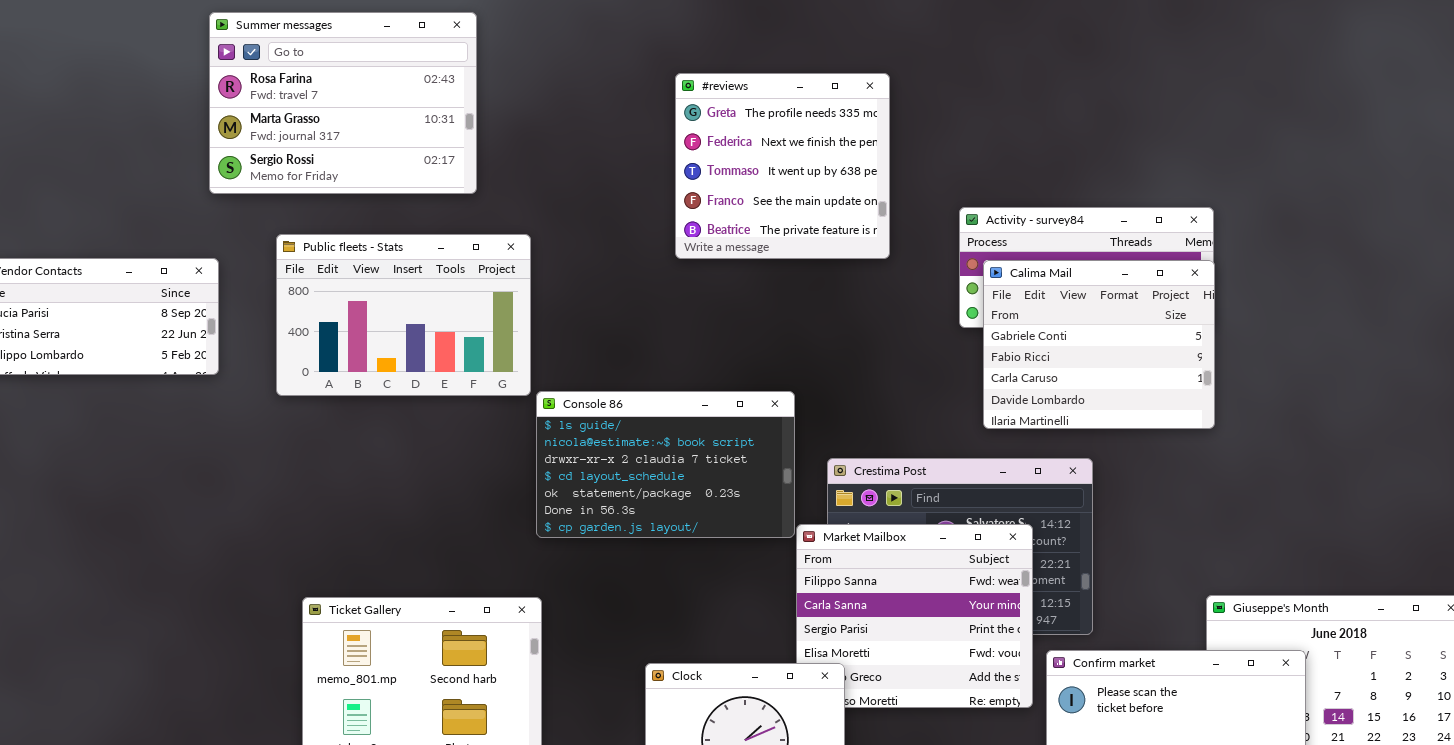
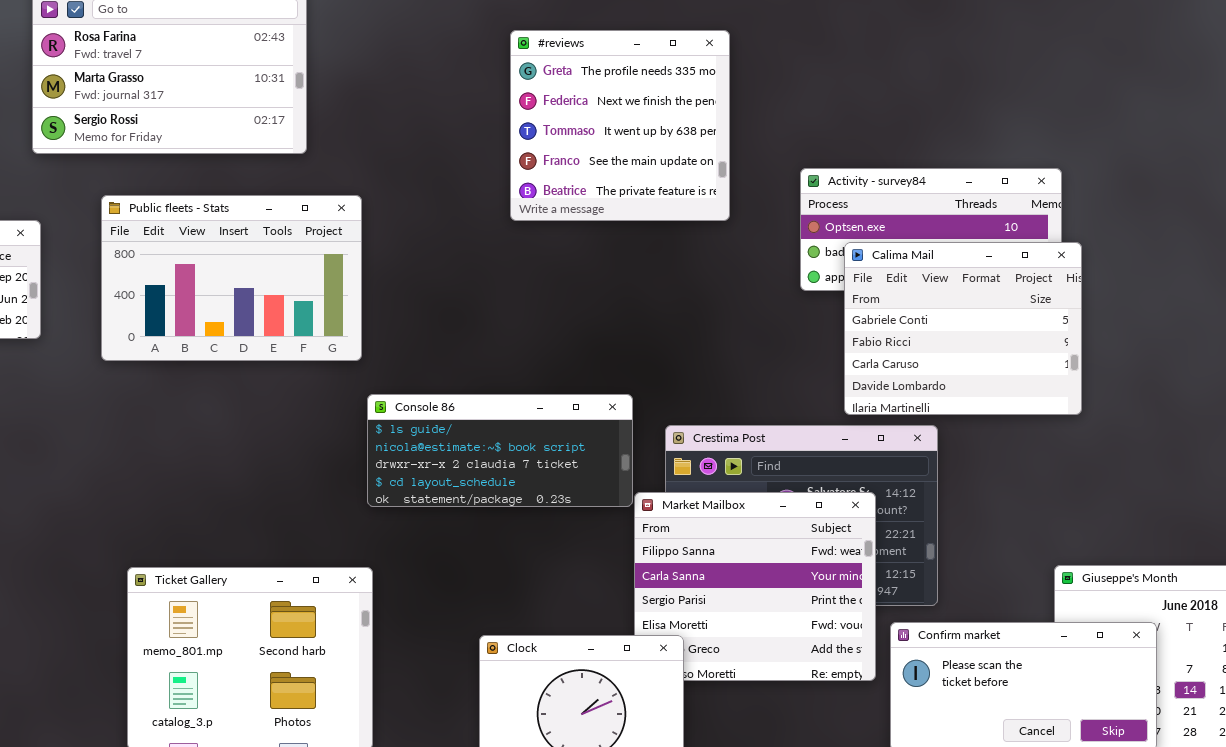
Calima Mail: [983,260,1215,429] -> [844,242,1082,415], moved
Console 86: [536,391,795,538] -> [367,394,633,507], resized

